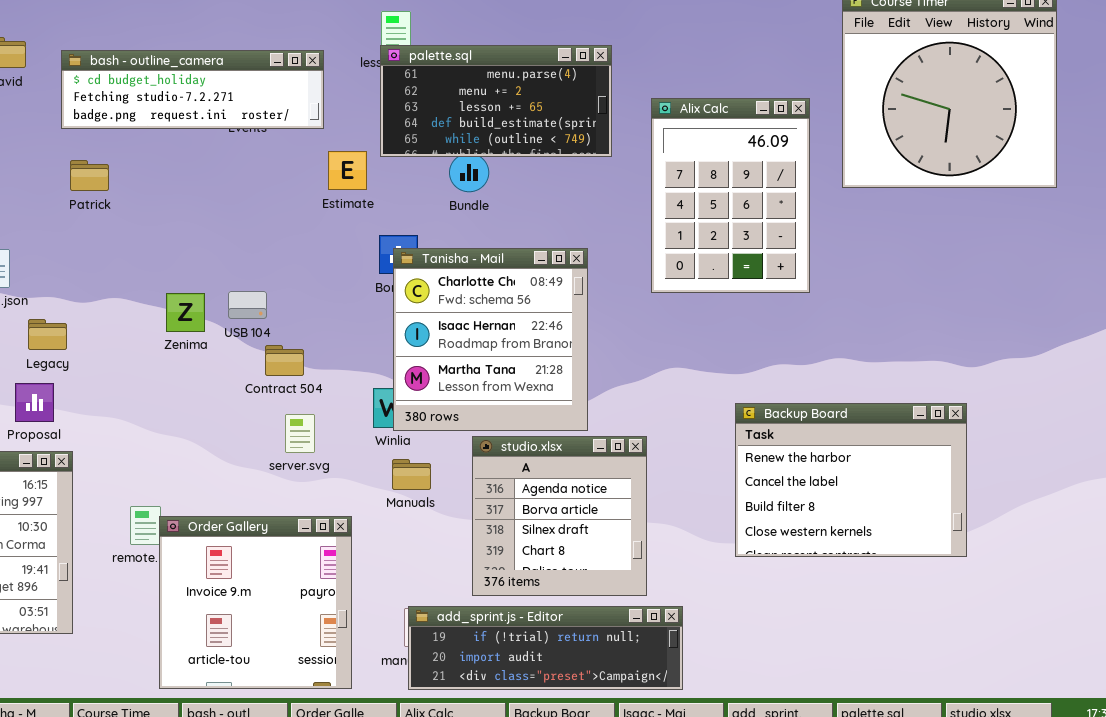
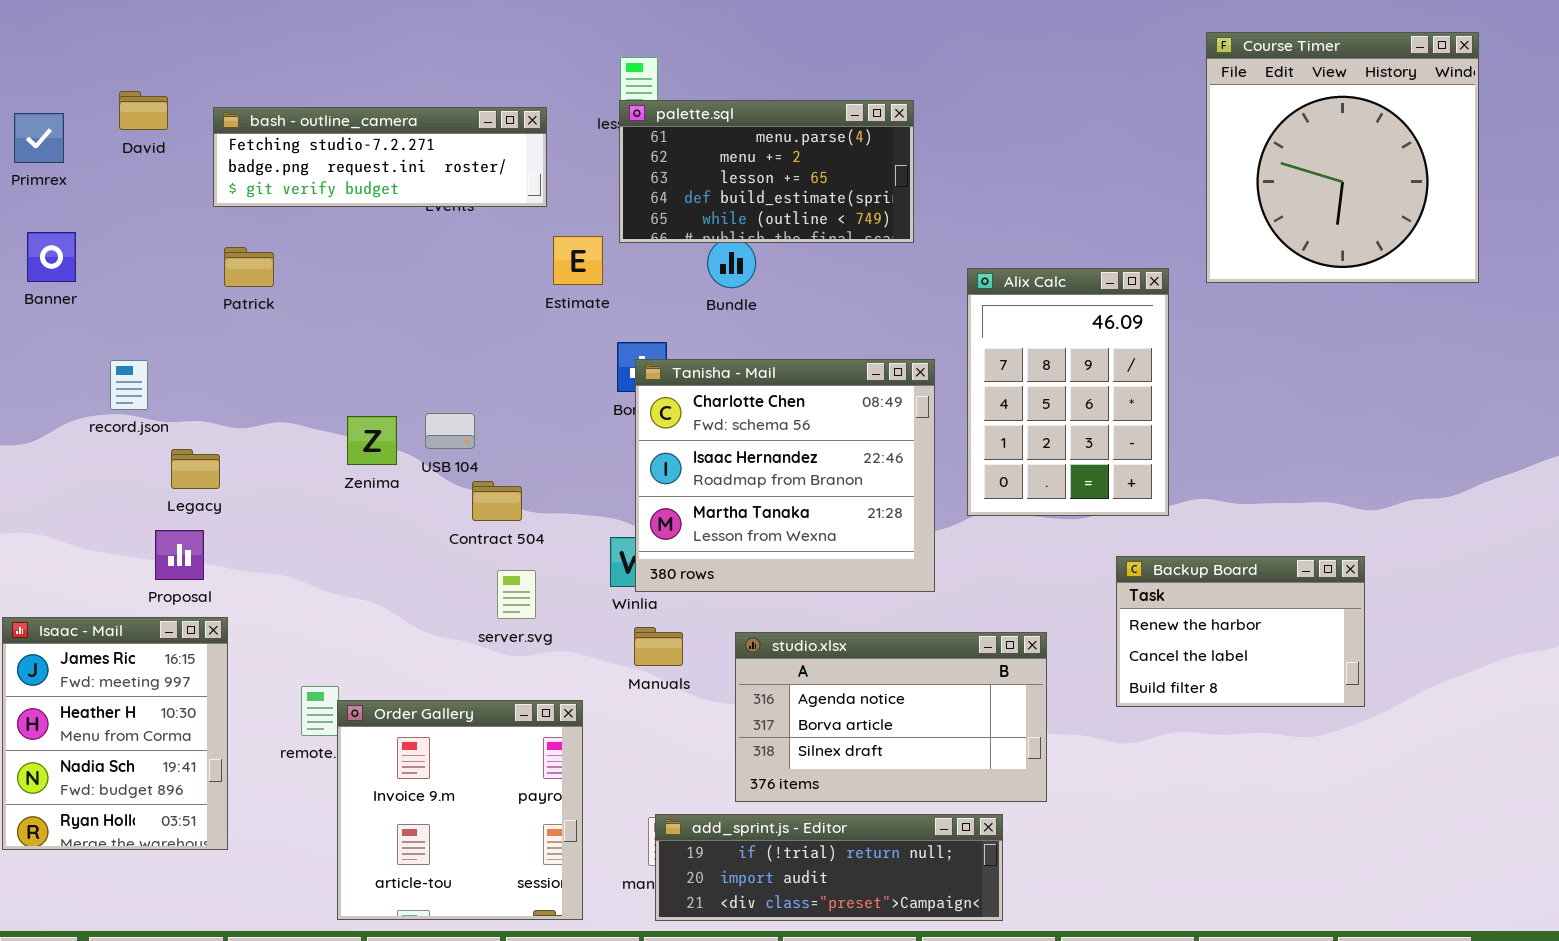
bash - outline_camera: [61,50,324,129] -> [213,107,547,207], scrolled down 1 row
Alix Calc: [651,98,810,293] -> [967,268,1169,516], moved
Tanisha - Mail: [393,248,588,431] -> [635,359,935,592], resized
Backup Board: [735,403,967,557] -> [1116,556,1365,707], resized
studio.xlsx: [472,436,647,596] -> [735,632,1047,802], resized

